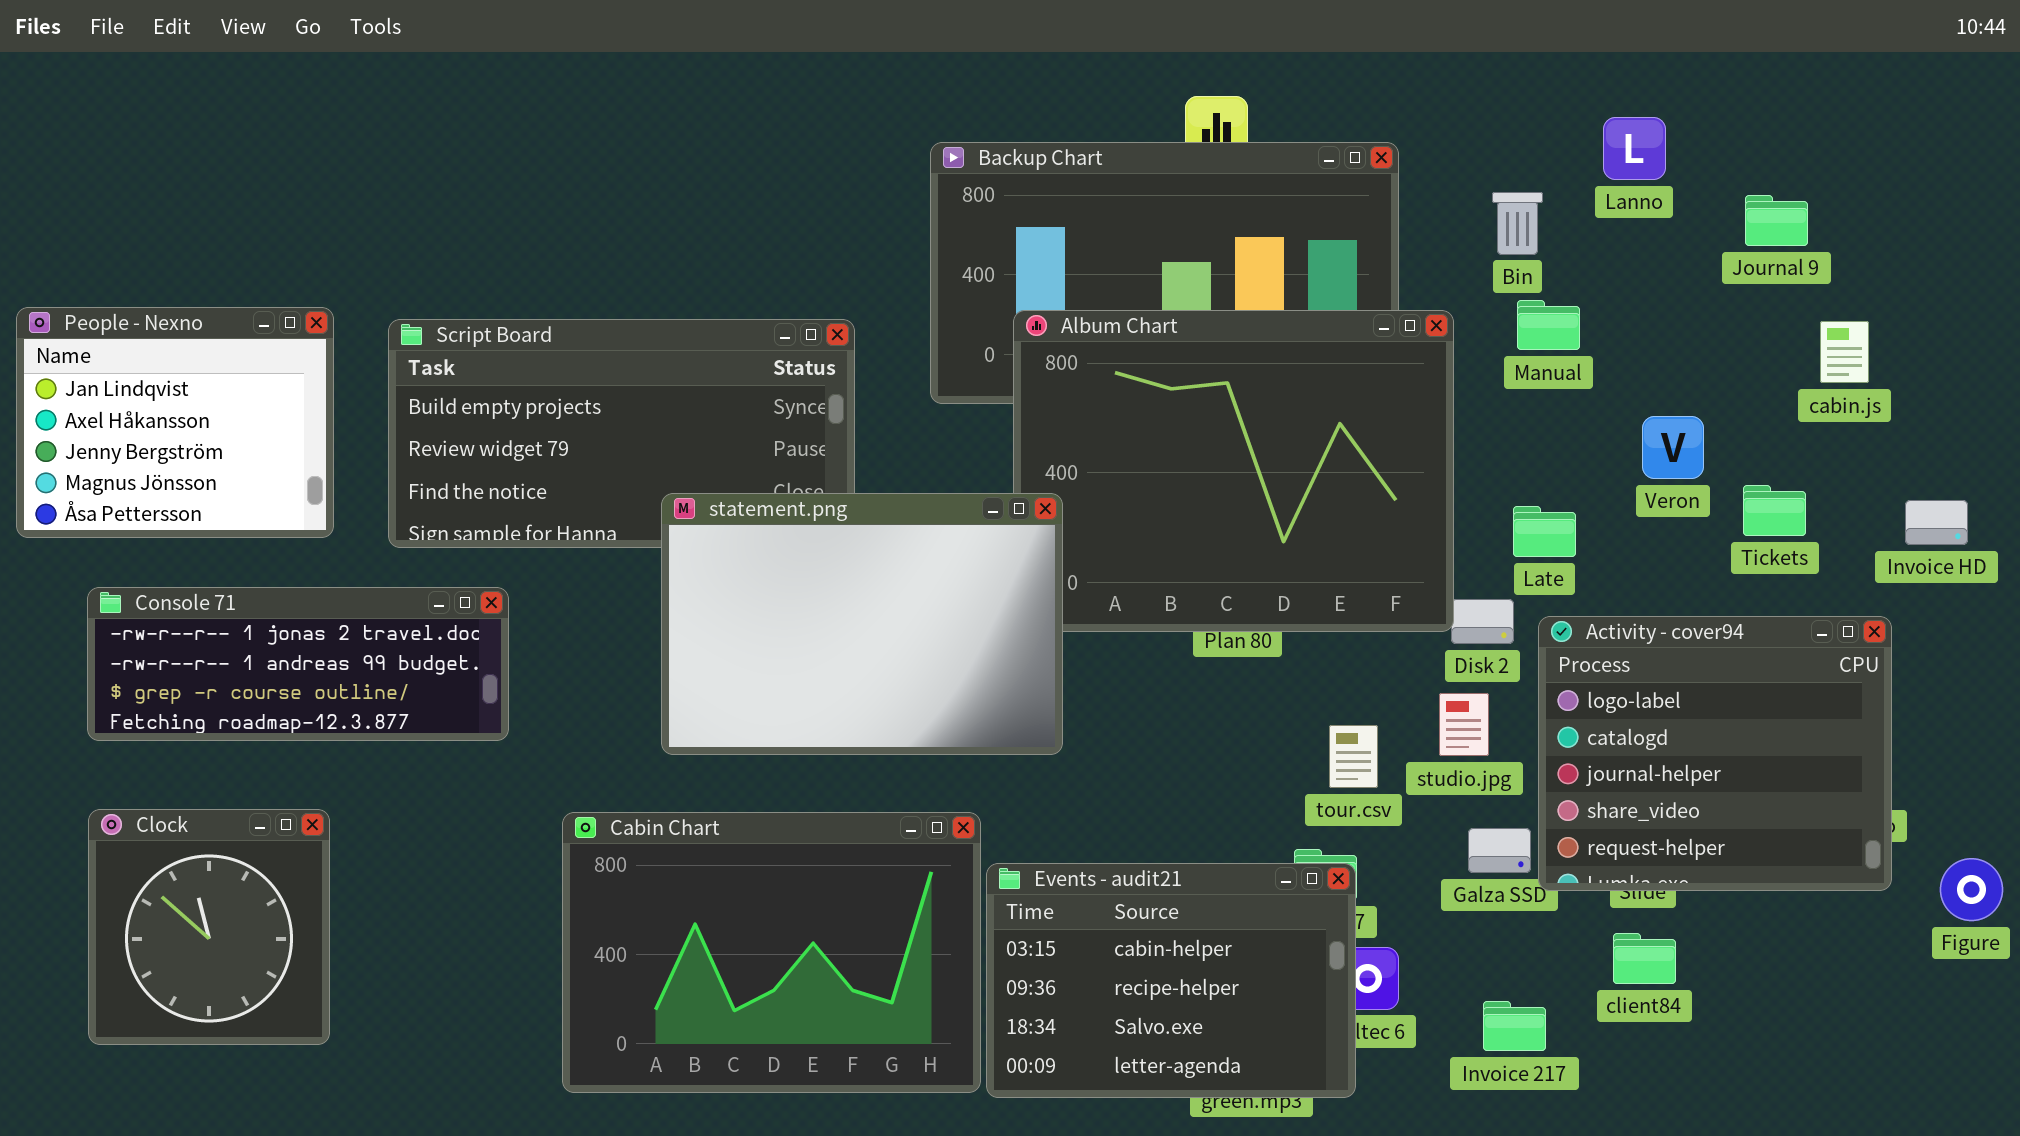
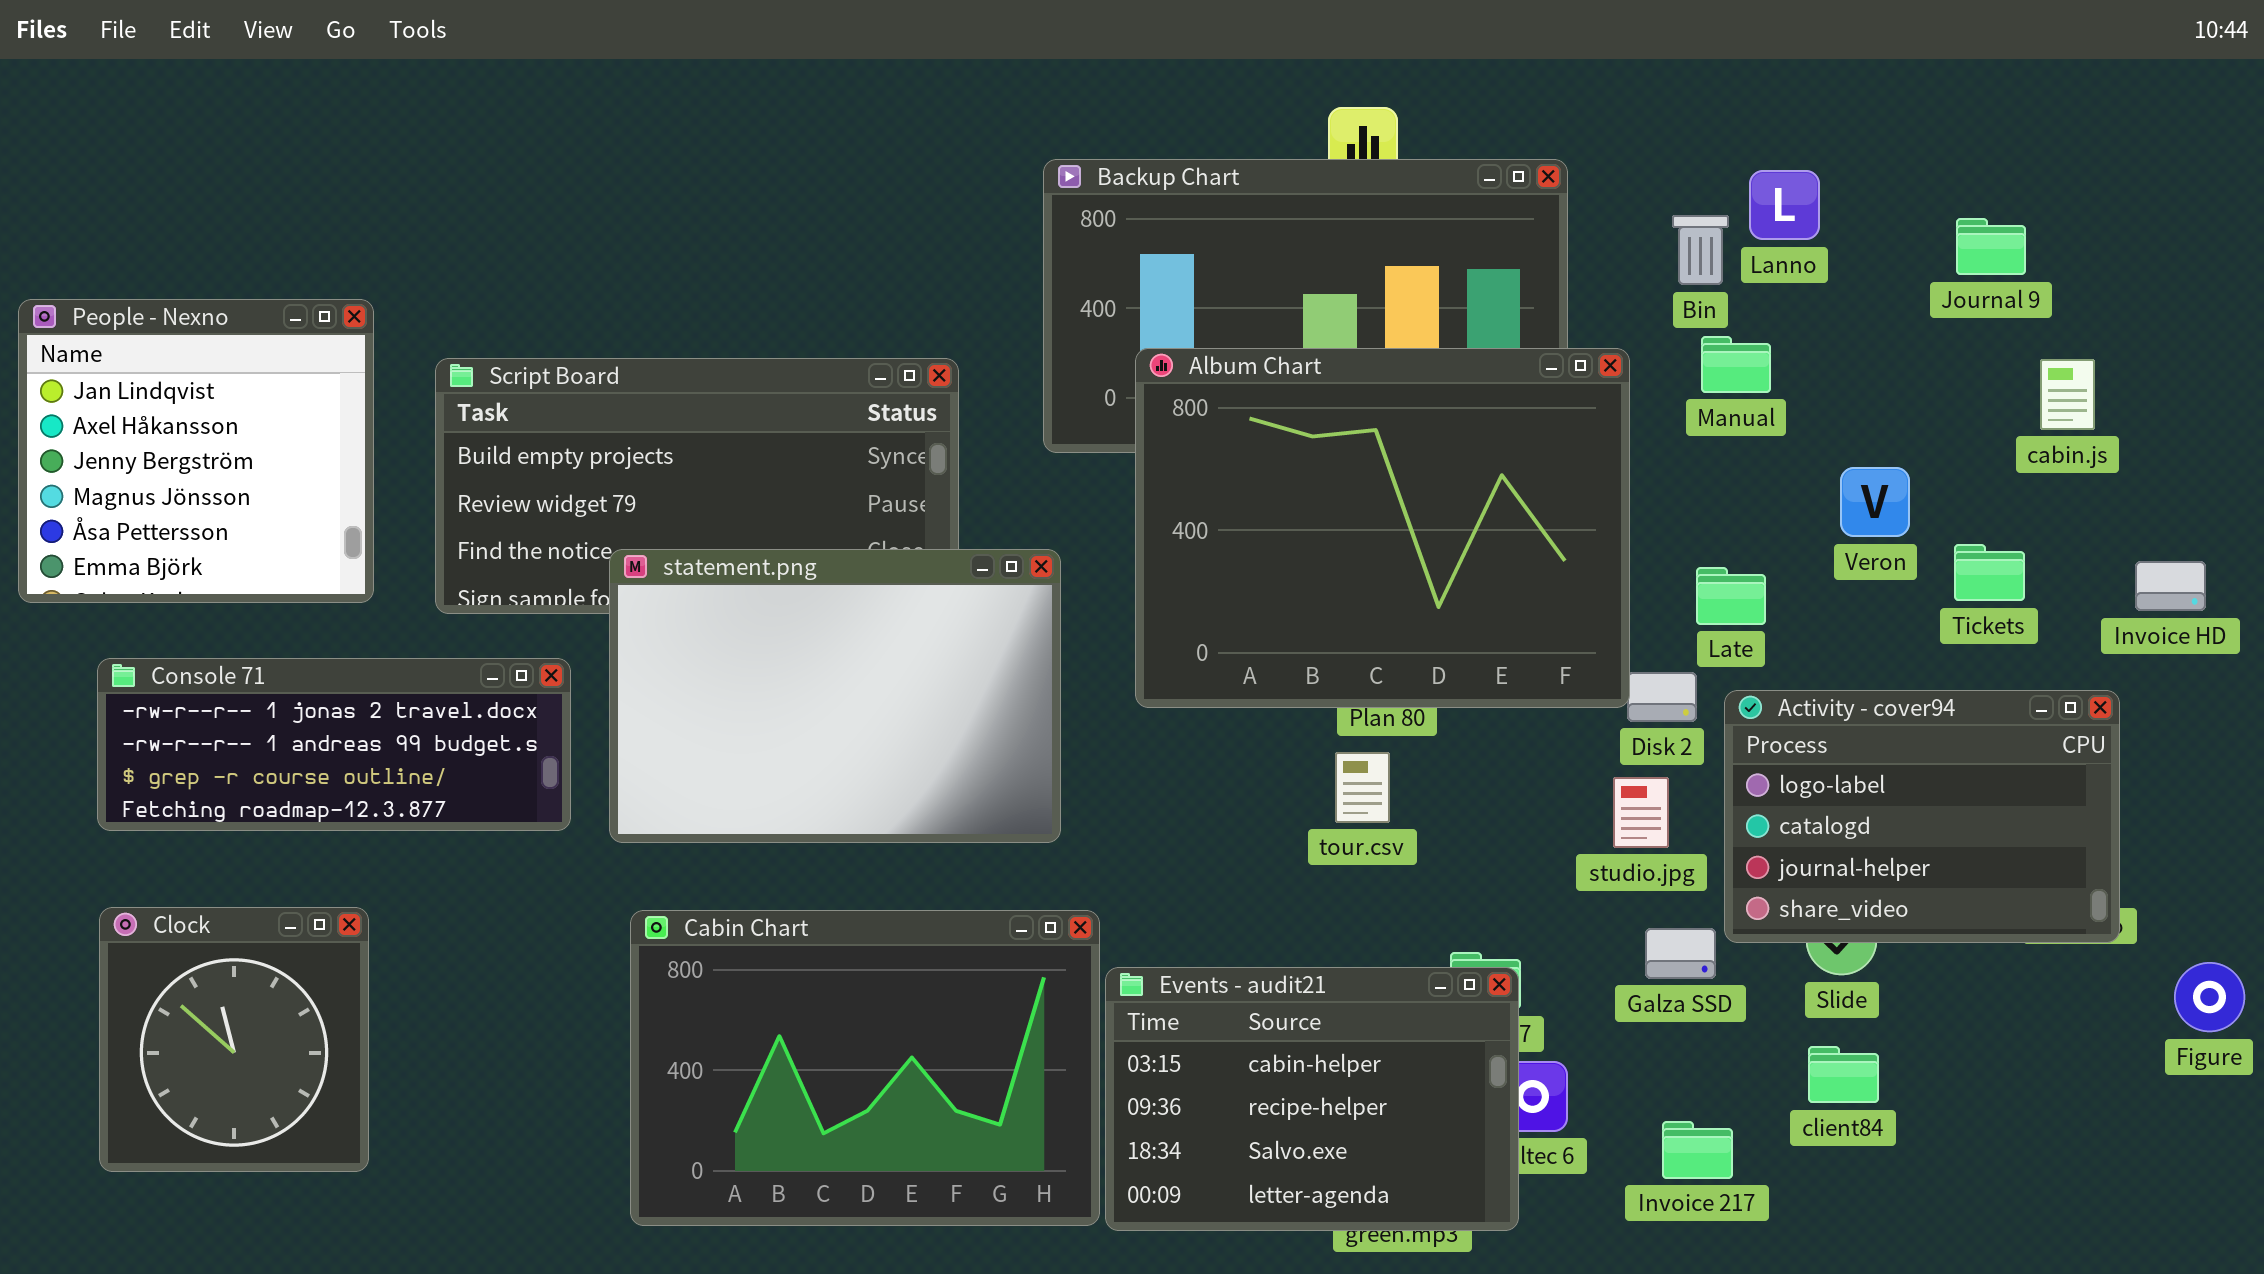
Lanno: [1603,117,1666,180] -> [1749,170,1820,240], moved
People - Nexno: [16,307,334,538] -> [18,299,374,603], resized
statement.png: [661,493,1063,755] -> [609,549,1061,843], moved
Activity - cover94: [1538,616,1892,891] -> [1724,690,2120,943], resized
tour.csv: [1329,725,1378,788] -> [1335,752,1390,823], moved

